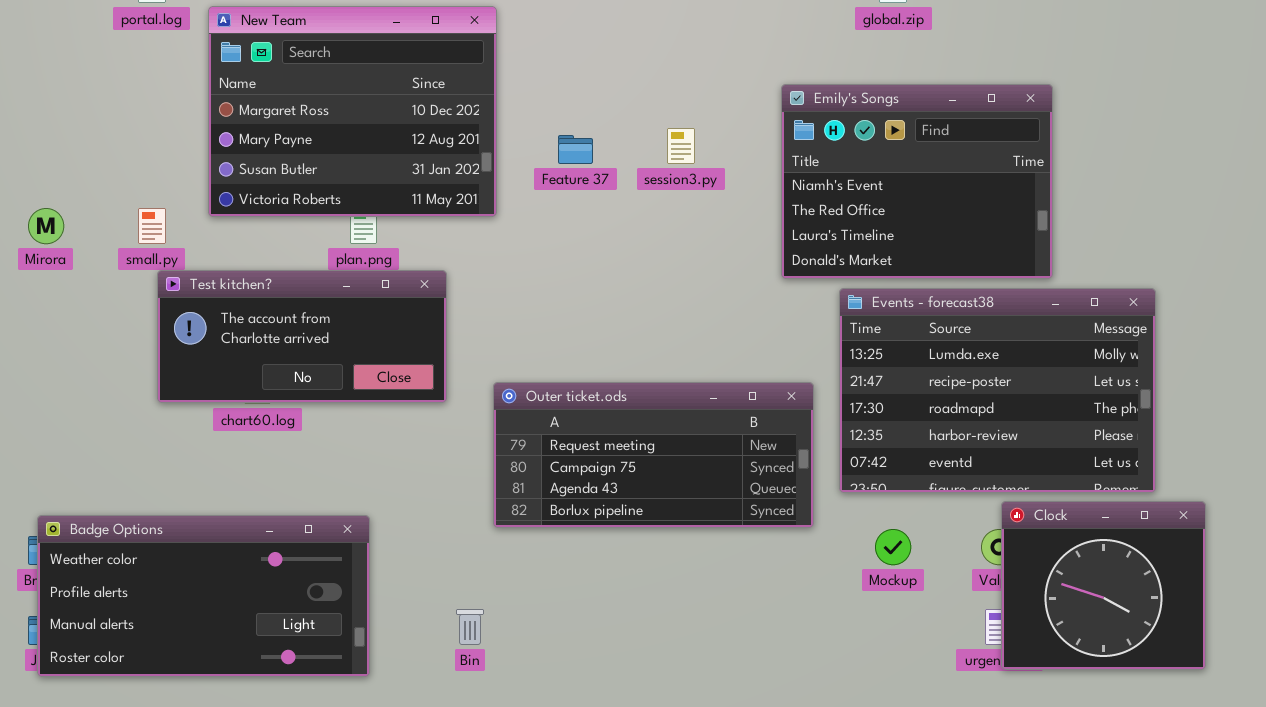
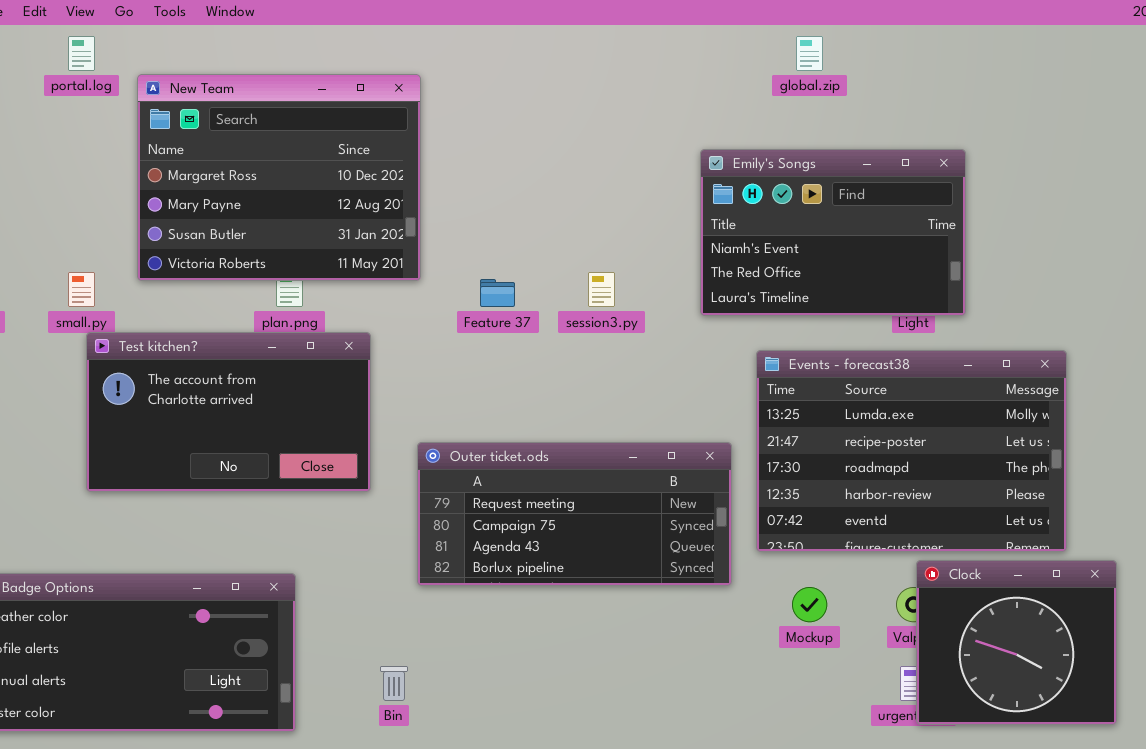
Emily's Songs: [781,84,1053,279] -> [700,149,966,316], resized
session3.py: [667,128,695,164] -> [588,272,615,307], moved
Feature 37: [558,135,593,164] -> [480,279,515,307], moved
Test kitchen?: [157,270,447,403] -> [86,332,371,492], resized

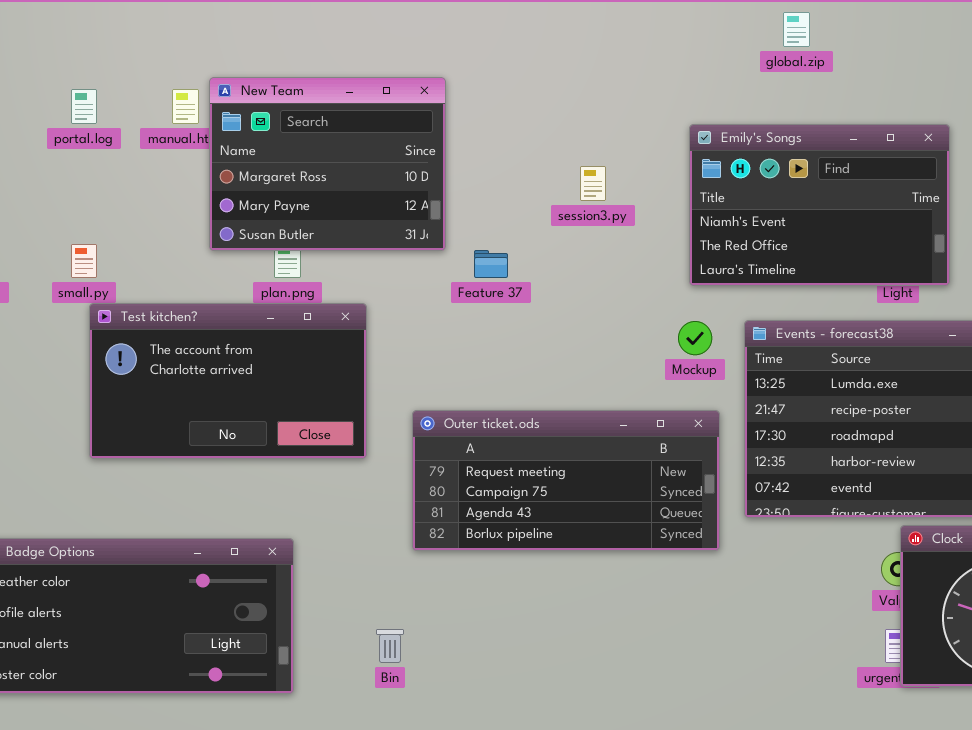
portal.log: [68,36,95,71] -> [71,89,97,124], moved
New Team: [137,74,421,281] -> [209,77,446,251], moved, resized
session3.py: [588,272,615,307] -> [580,166,606,201], moved
Mockup: [792,587,827,622] -> [678,321,712,355], moved

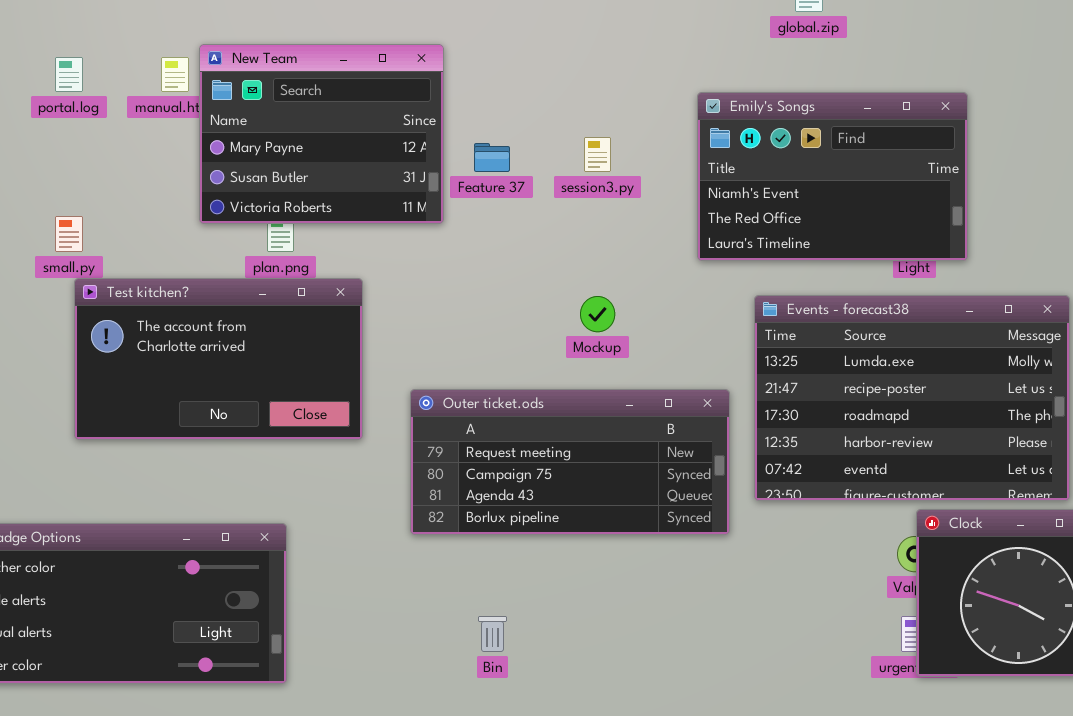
New Team: [209,77,446,251] -> [199,44,444,224], scrolled down 1 row
Feature 37: [474,250,508,278] -> [474,143,510,172], moved
Mockup: [678,321,712,355] -> [580,296,615,332], moved
Bin: [376,629,404,663] -> [478,616,507,652], moved

